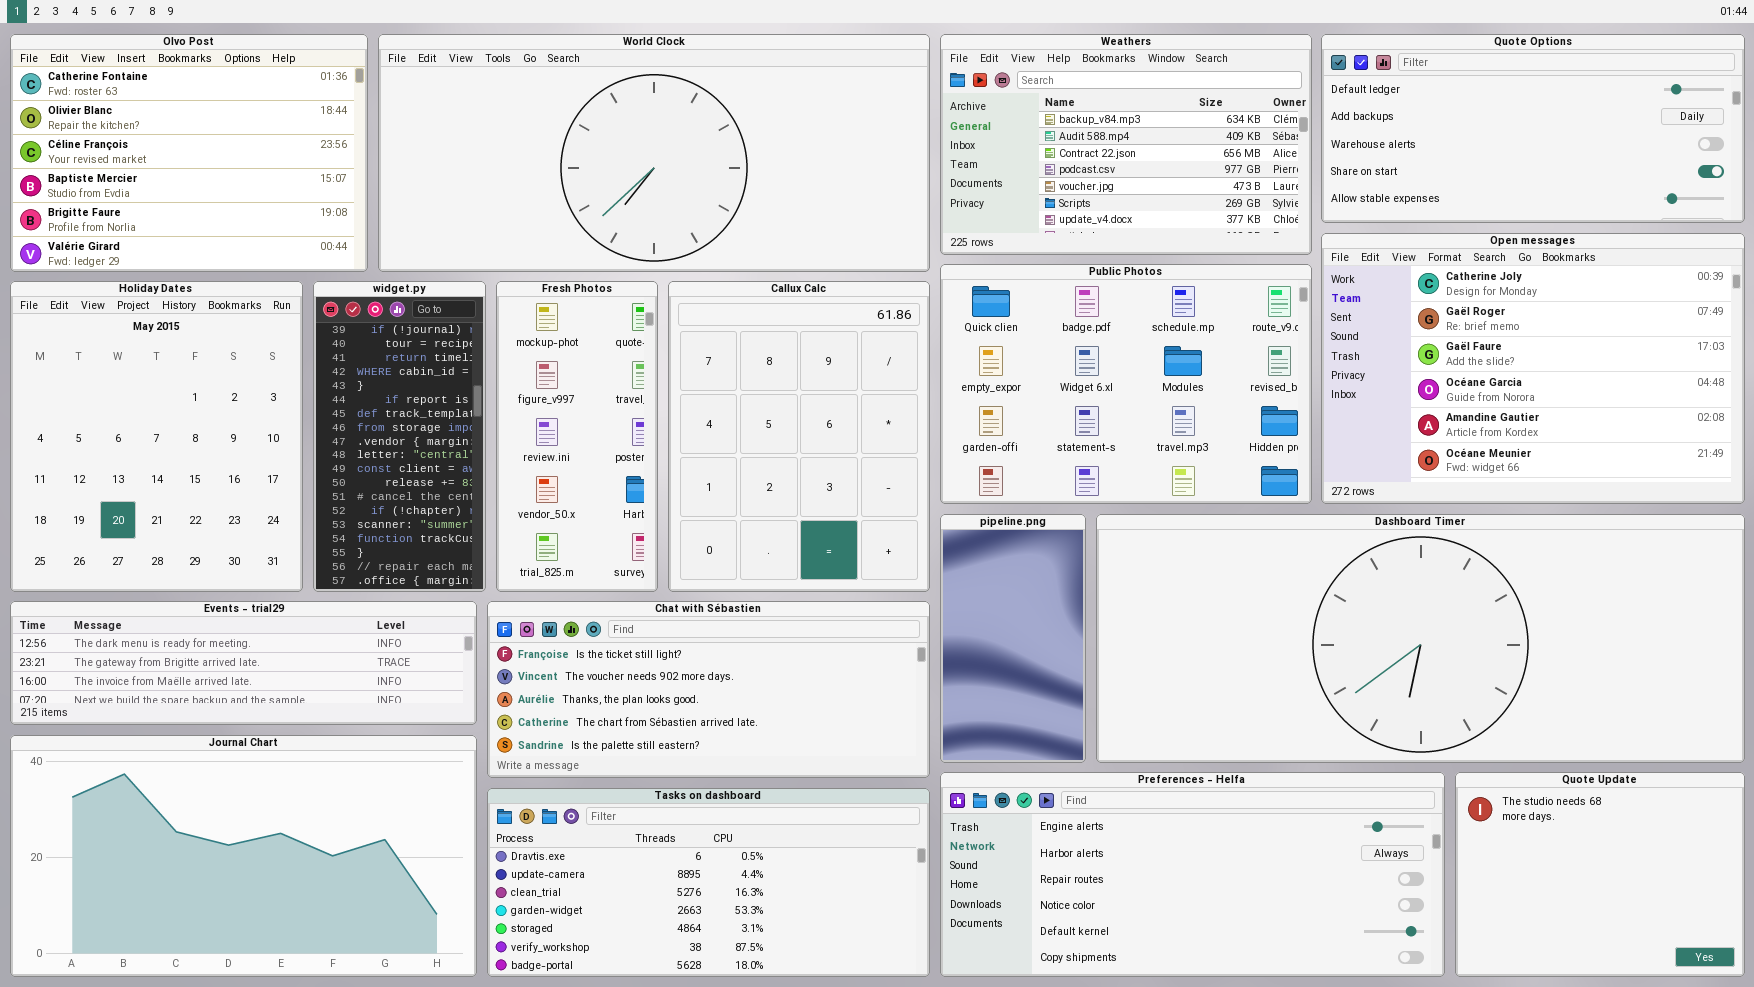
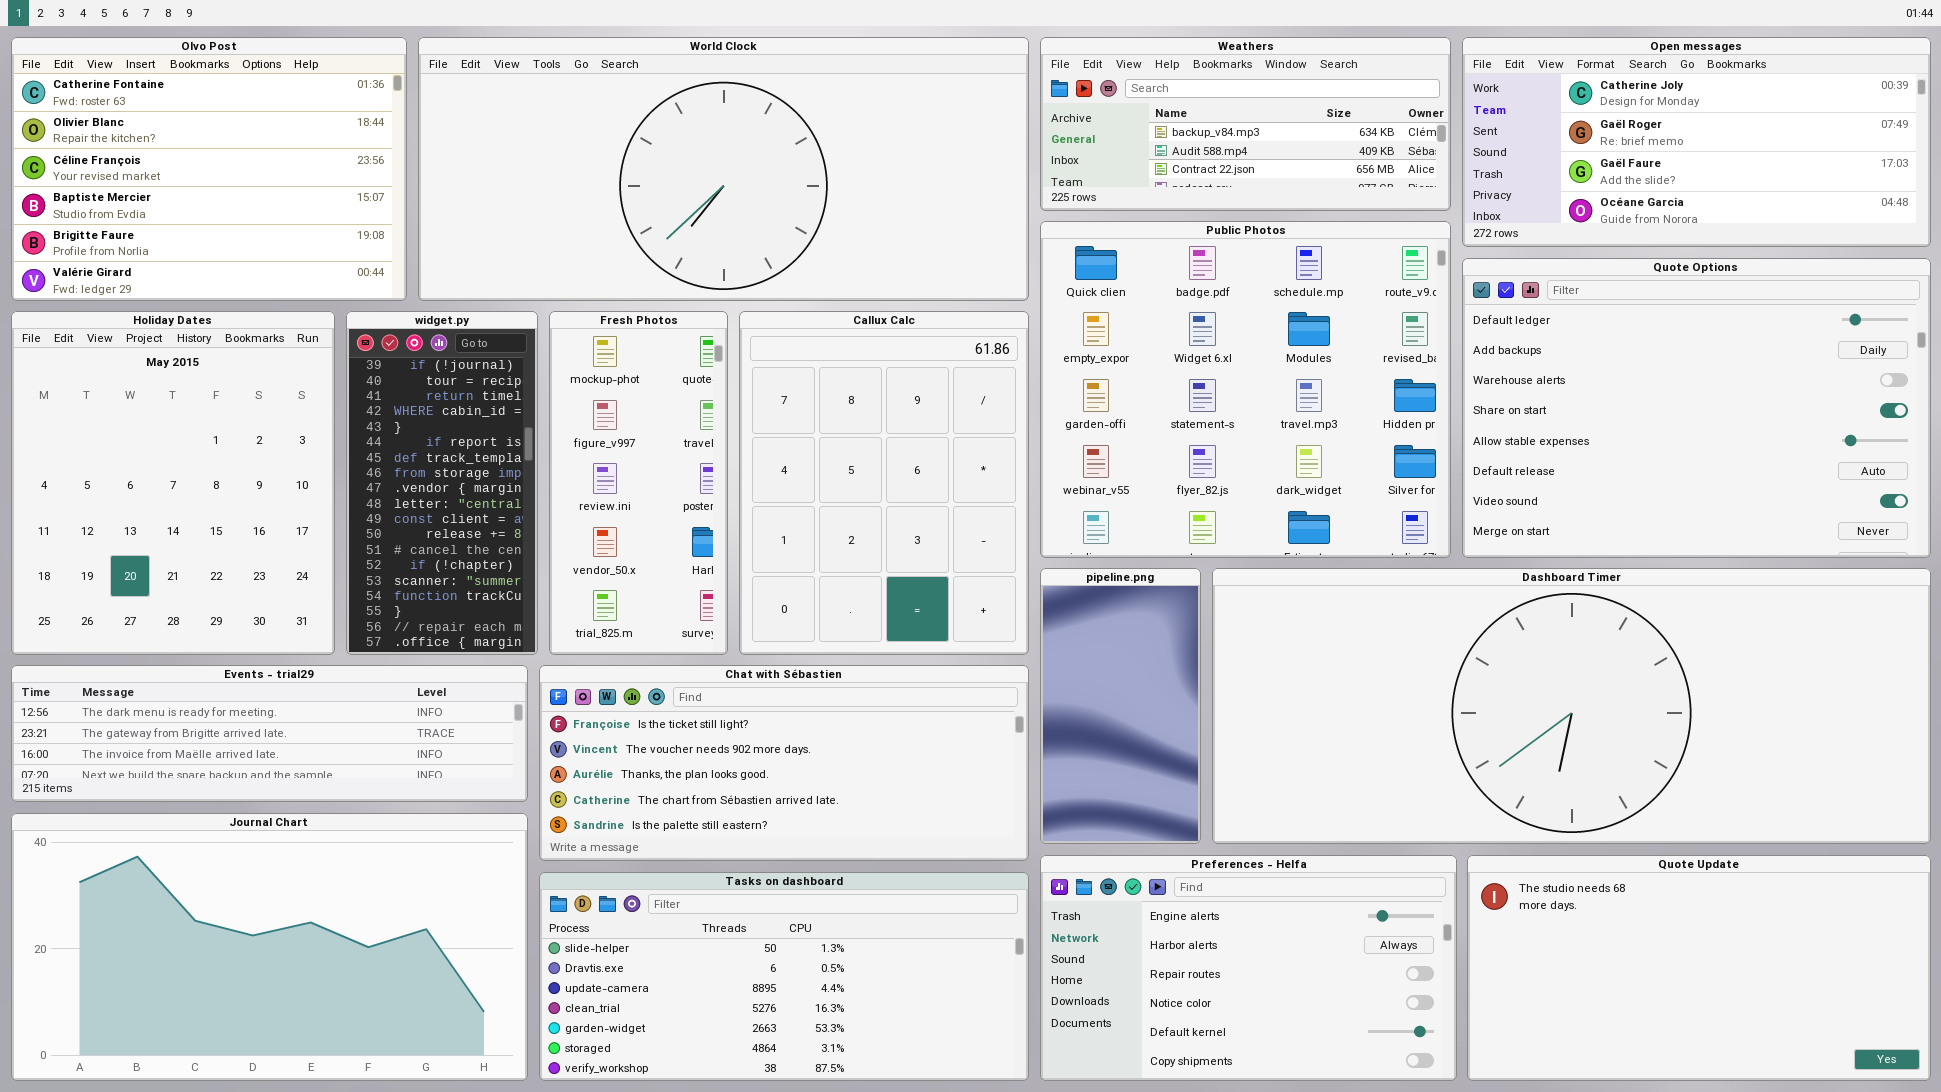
Weathers: [940,34,1312,255] -> [1040,37,1451,211], resized
Quote Options: [1321,34,1745,223] -> [1462,258,1931,558], moved, resized
Open messages: [1321,233,1745,504] -> [1462,37,1931,247], moved, resized
Public Photos: [940,264,1312,504] -> [1040,221,1451,558], resized
Preferences - Helfa: [940,772,1445,977] -> [1040,855,1457,1081], resized
Quote Update: [1455,772,1745,977] -> [1467,855,1931,1081], resized
Tasks on dashboard: [487,788,930,977] -> [539,872,1029,1081], scrolled up 1 row

